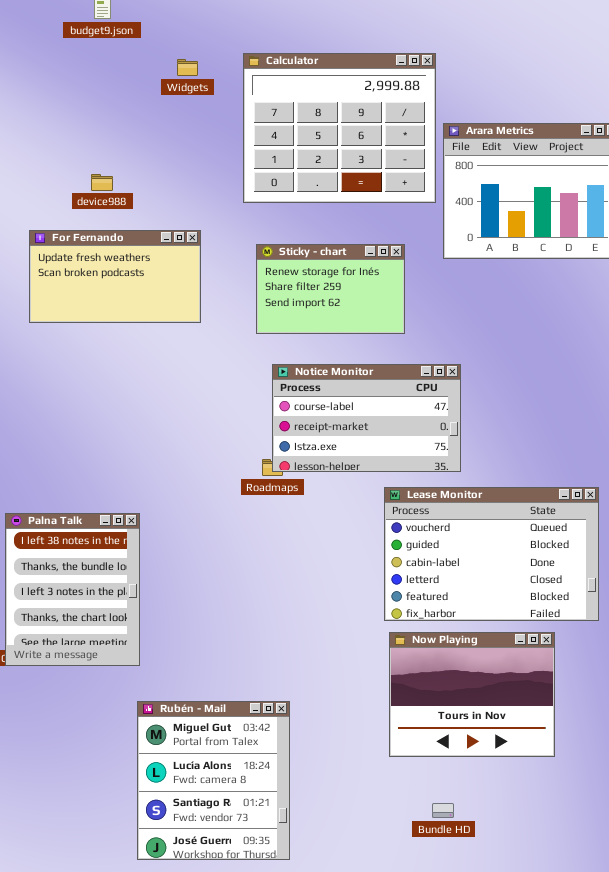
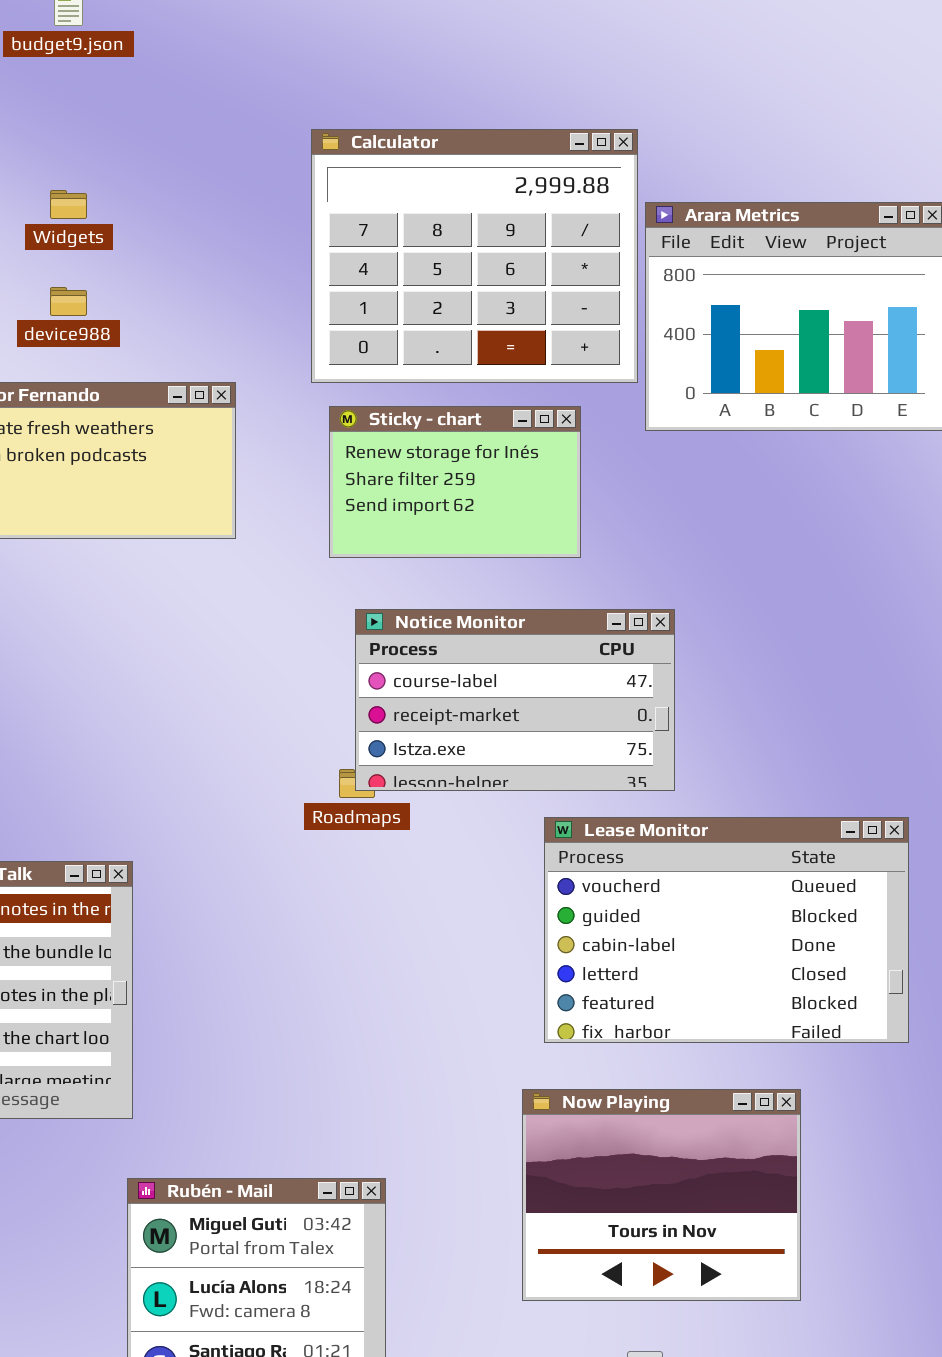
Calculator: [243,53,436,203] -> [311,129,638,383], moved
Widgets: [177,59,198,76] -> [50,190,87,219], moved
Now Playing: [389,632,555,757] -> [522,1089,801,1301], moved

